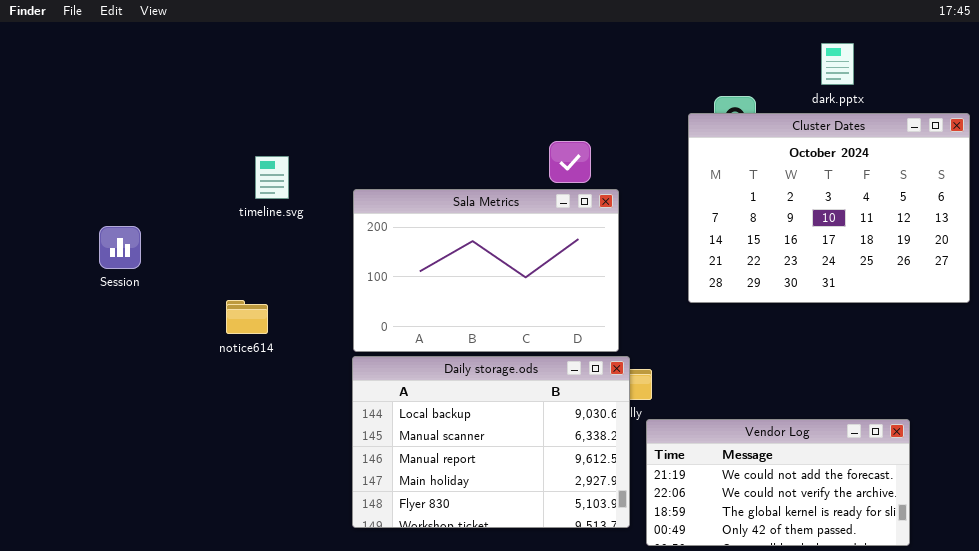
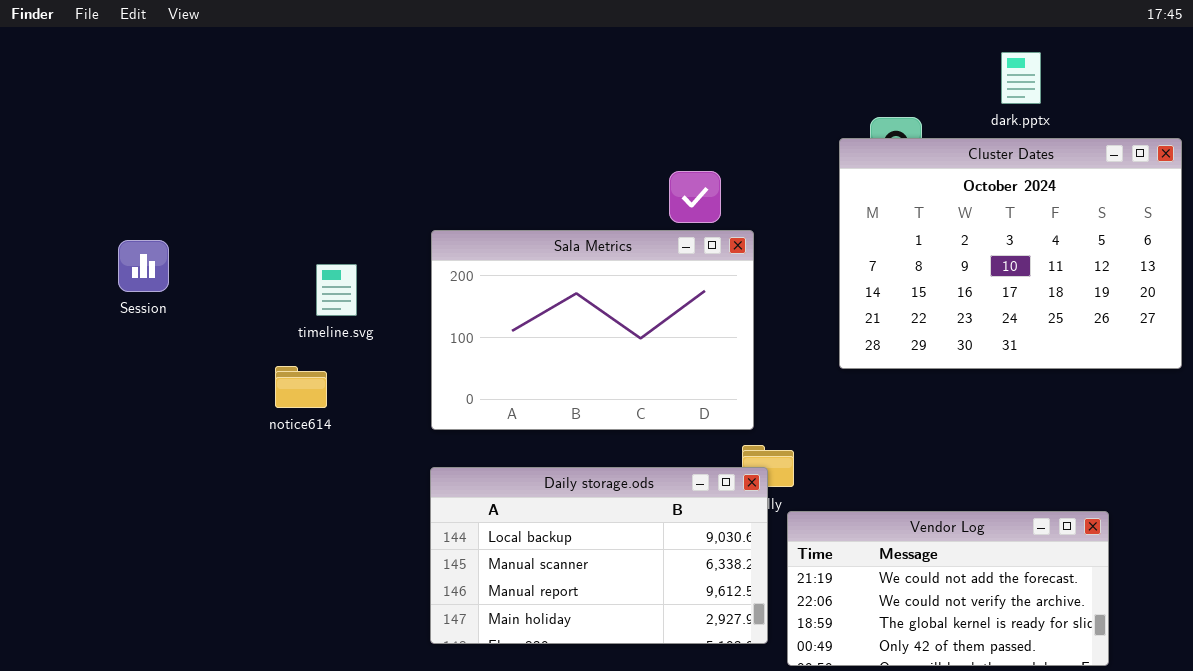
timeline.svg: [255,156,289,199] -> [316,264,357,316], moved
Session: [99,226,141,269] -> [118,240,169,292], moved
Daily storage.ods: [352,356,630,528] -> [430,467,768,644], resized

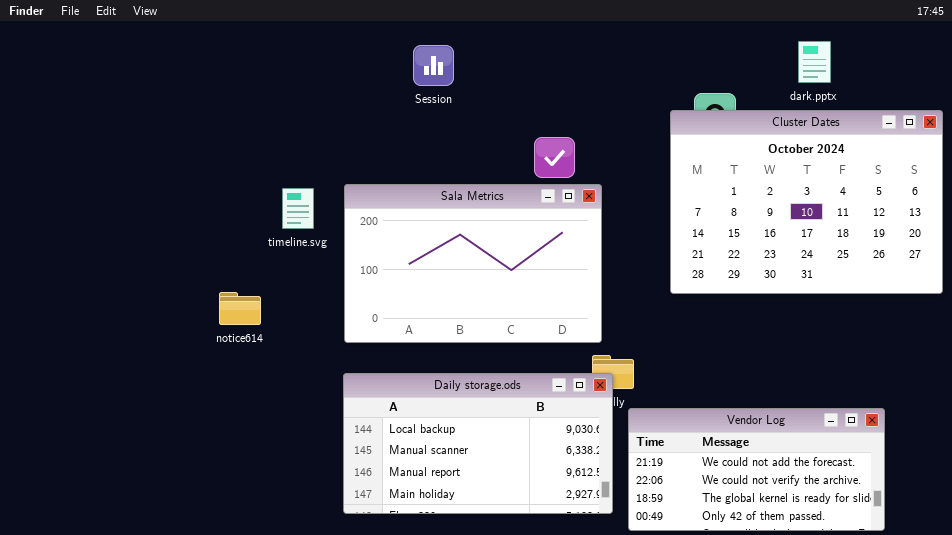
Session: [118,240,169,292] -> [413,45,454,86], moved
timeline.svg: [316,264,357,316] -> [282,188,314,229], moved

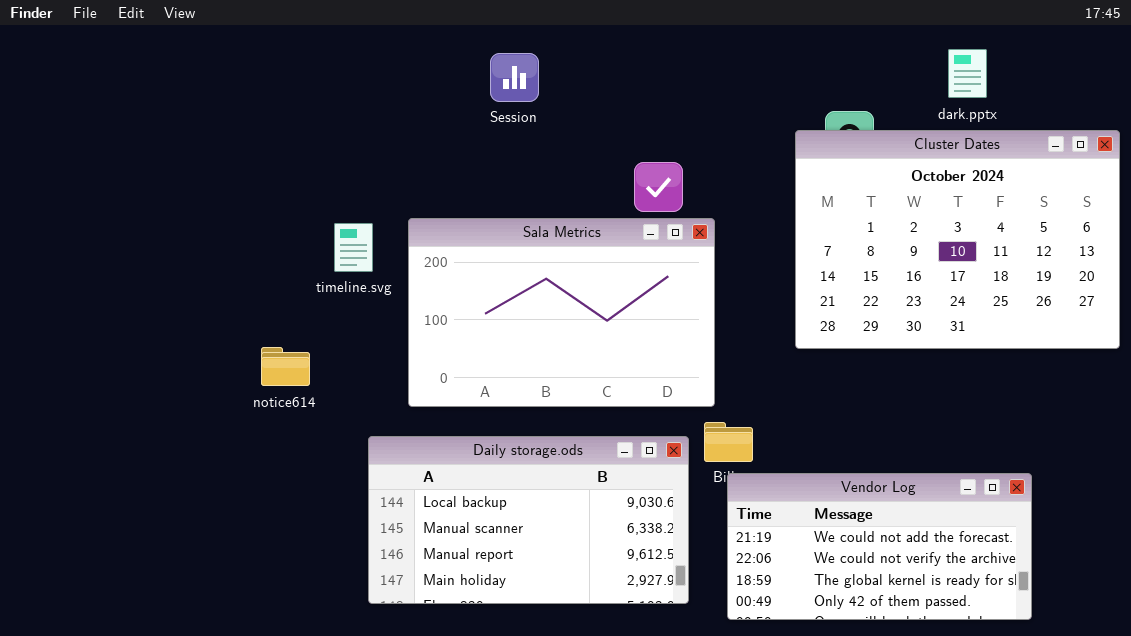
Daily storage.ods: [343,373,613,514] -> [368,436,689,604], moved
Vendor Log: [628,408,885,531] -> [727,473,1032,620], moved

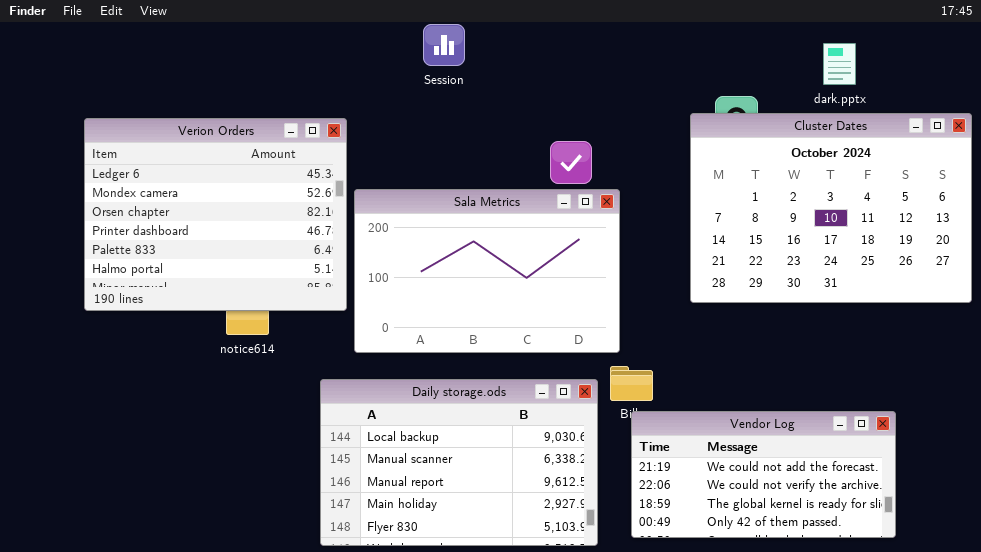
Session: [490,53,539,102] -> [423,24,465,66], moved
Verion Orders: none -> [84,118,347,311], opened
Daily storage.ods: [368,436,689,604] -> [320,379,598,546], resized

